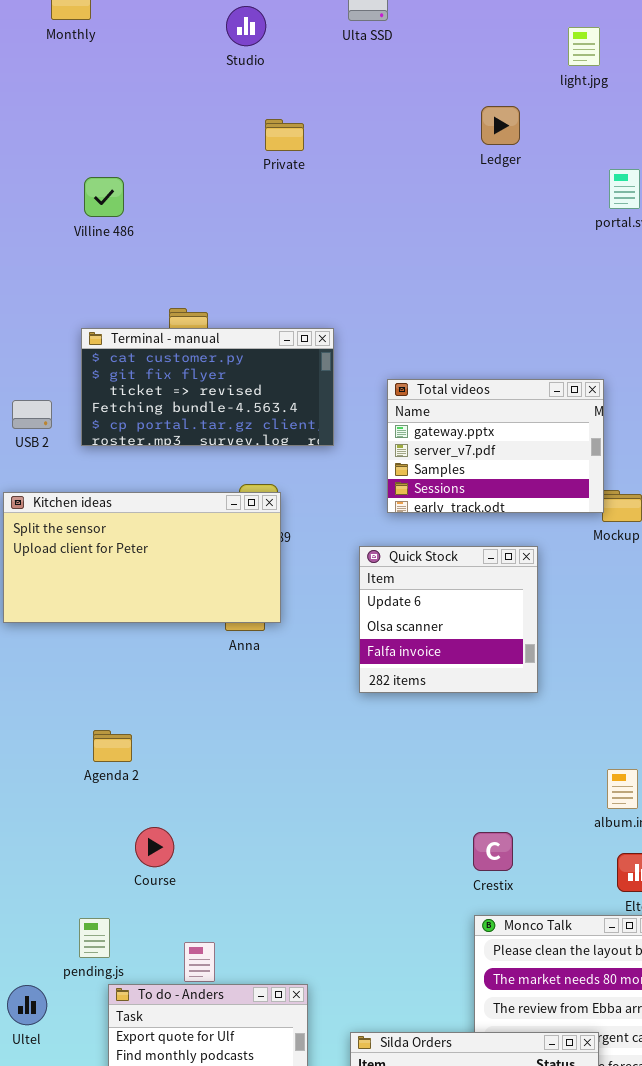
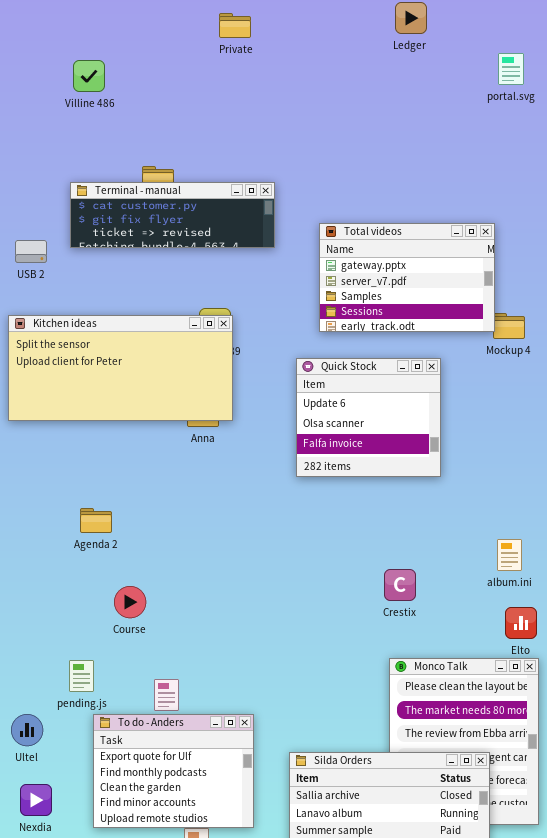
Terminal - manual: [81,328,334,446] -> [70,182,275,248], resized
Crestix: [473,832,513,871] -> [384,569,416,601], moved

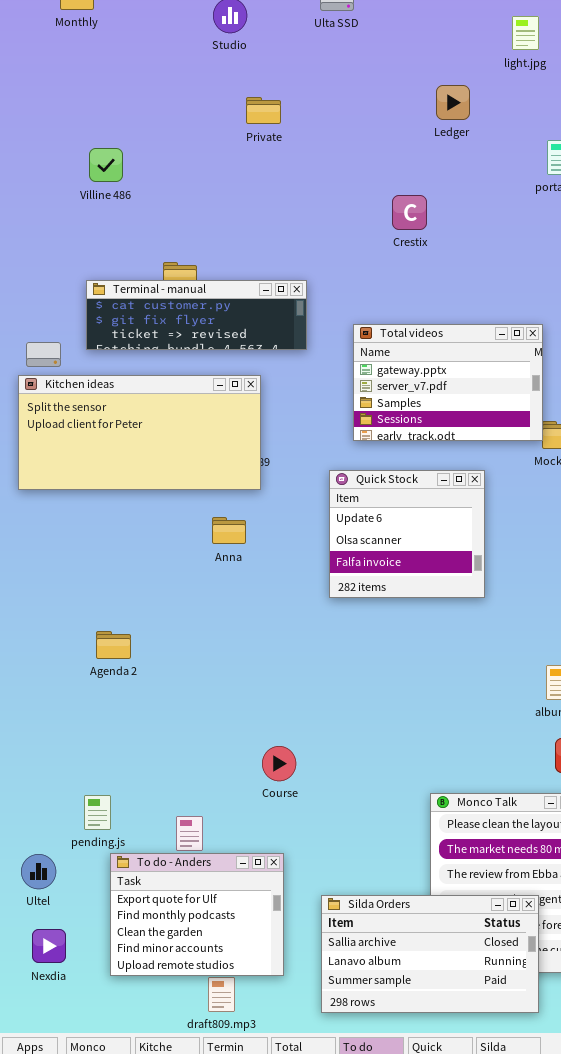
Kitchen ideas: [8,315,233,421] -> [18,375,261,490], moved
Crestix: [384,569,416,601] -> [392,195,427,230], moved
Course: [114,586,146,618] -> [262,746,296,781], moved

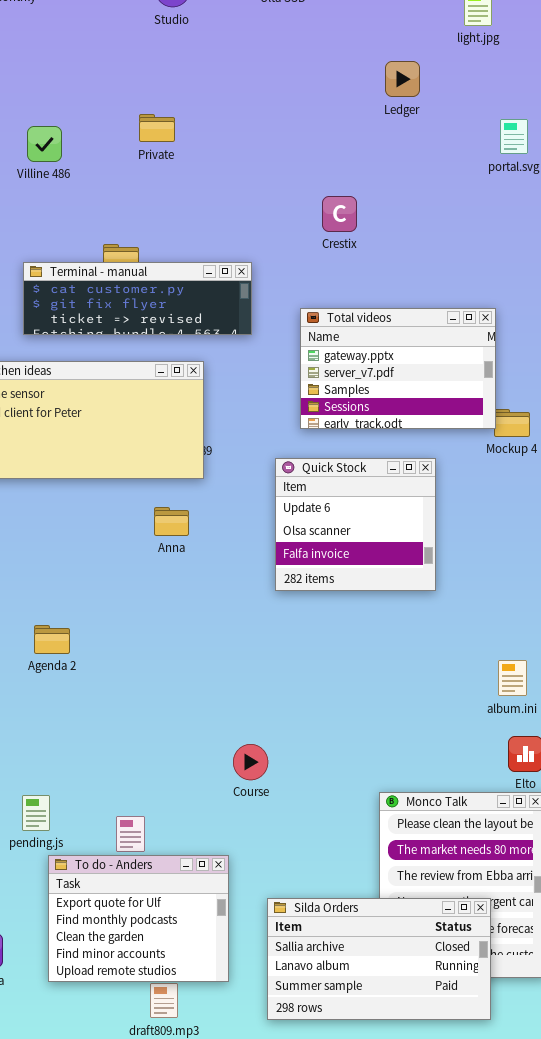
Private: [246,97,281,124] -> [139,114,175,142], moved
Crestix: [392,195,427,230] -> [322,196,357,232], moved
Course: [262,746,296,781] -> [233,744,268,780], moved

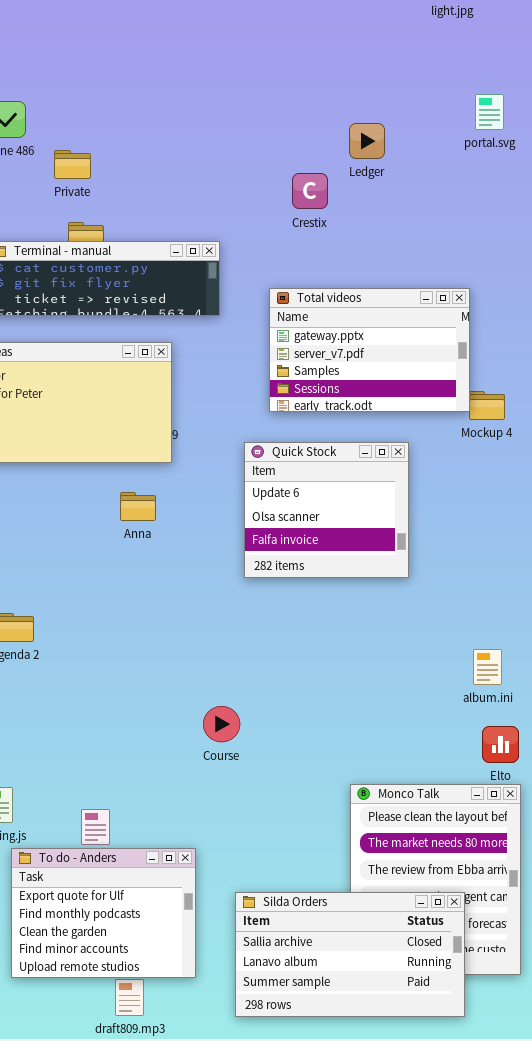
Ledger: [385,61,420,97] -> [349,123,385,159], moved
Private: [139,114,175,142] -> [54,150,91,179], moved
Course: [233,744,268,780] -> [203,706,240,742], moved

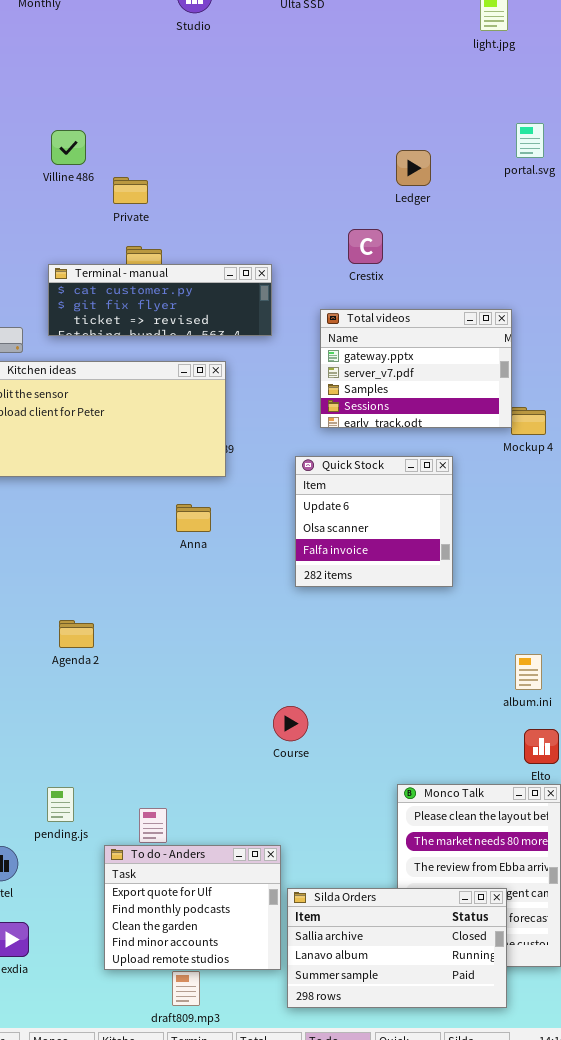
Crestix: [292,173,328,209] -> [348,229,383,264], moved
Course: [203,706,240,742] -> [273,706,308,741], moved
To do - Anders: [11,848,196,978] -> [104,845,281,970], moved

